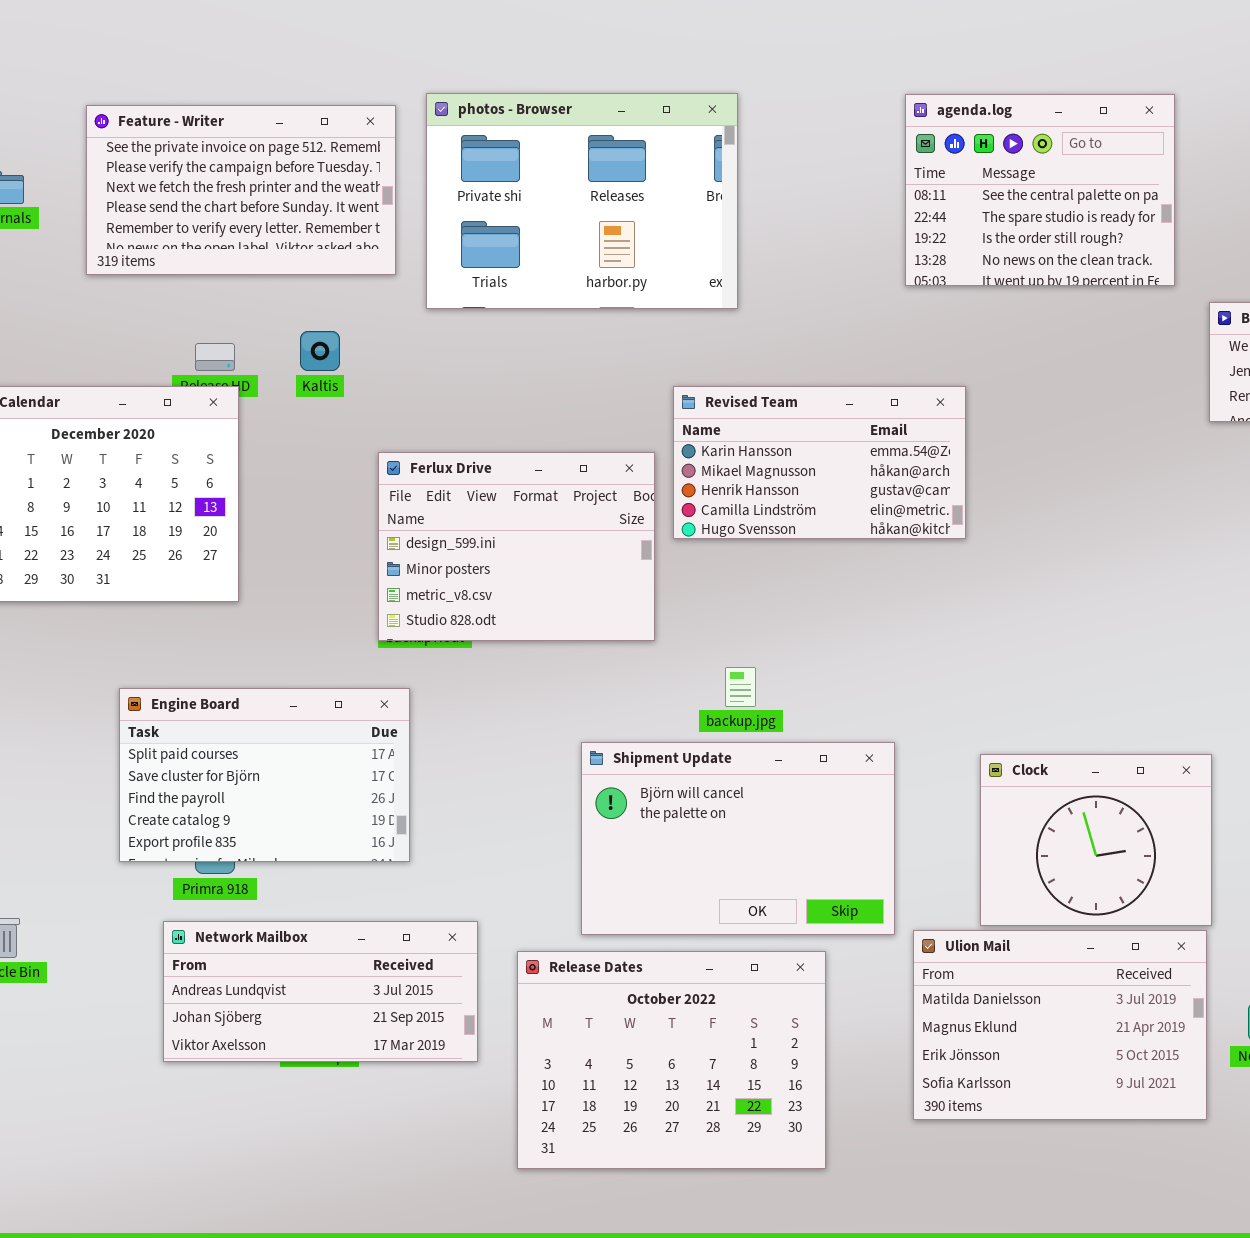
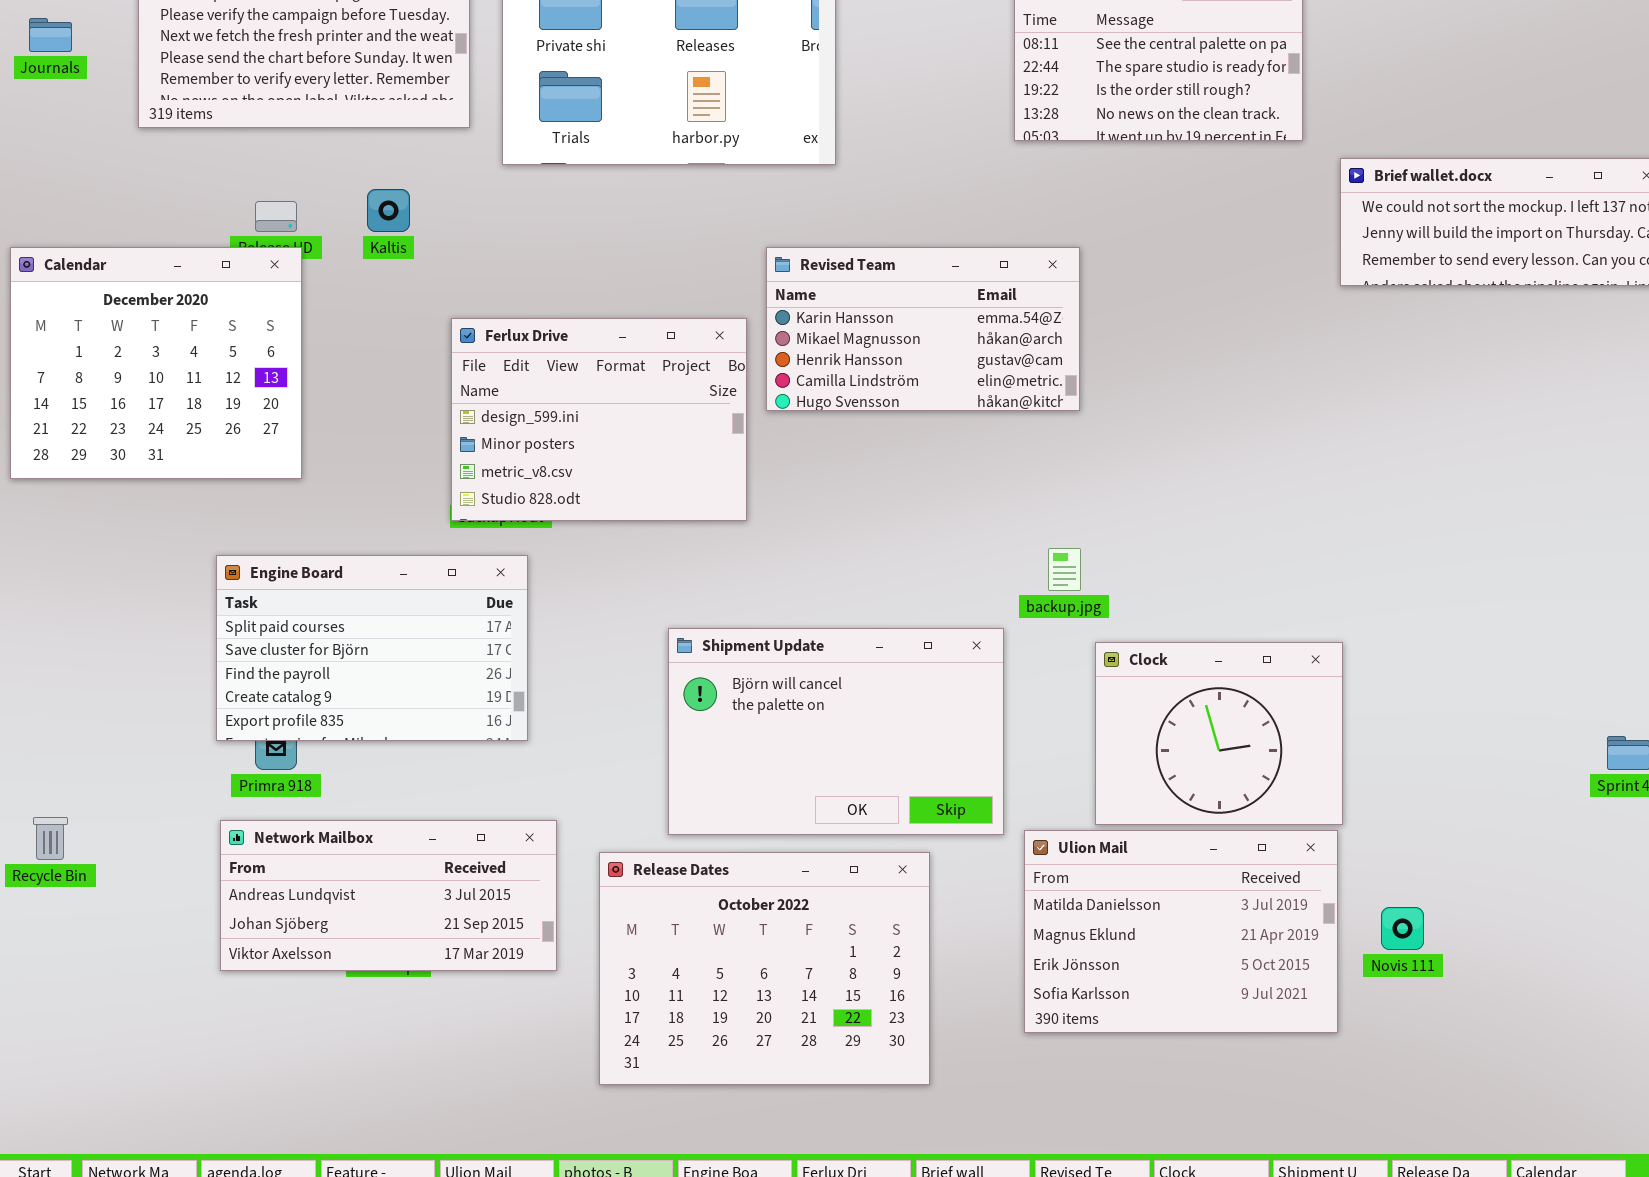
backup.jpg: [725,667,756,707] -> [1048,548,1081,591], moved
Engine Board: [119,688,410,862] -> [216,555,528,741], moved

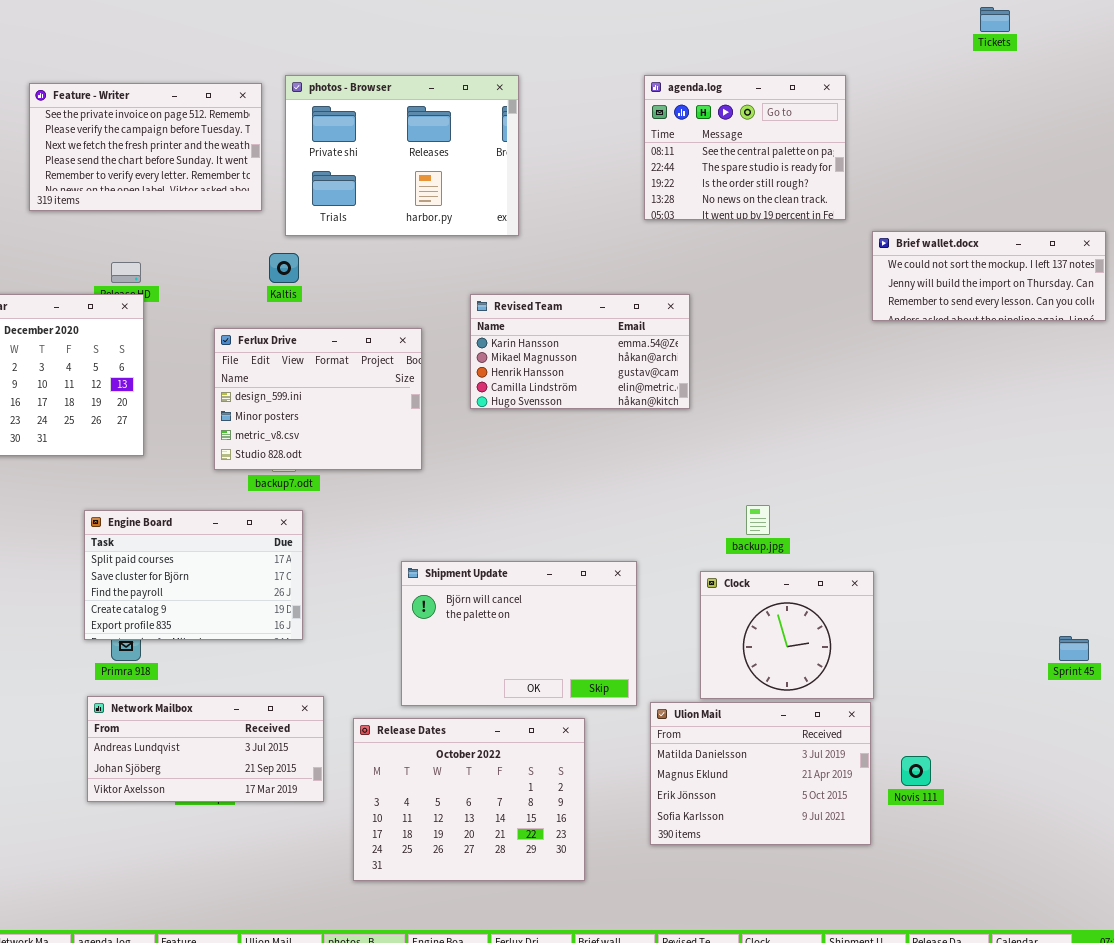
Kaltis: [367,189,410,232] -> [269,253,299,283], moved
Ferlux Drive: [451,318,747,521] -> [214,328,422,470], moved
backup.jpg: [1048,548,1081,591] -> [746,505,770,535], moved

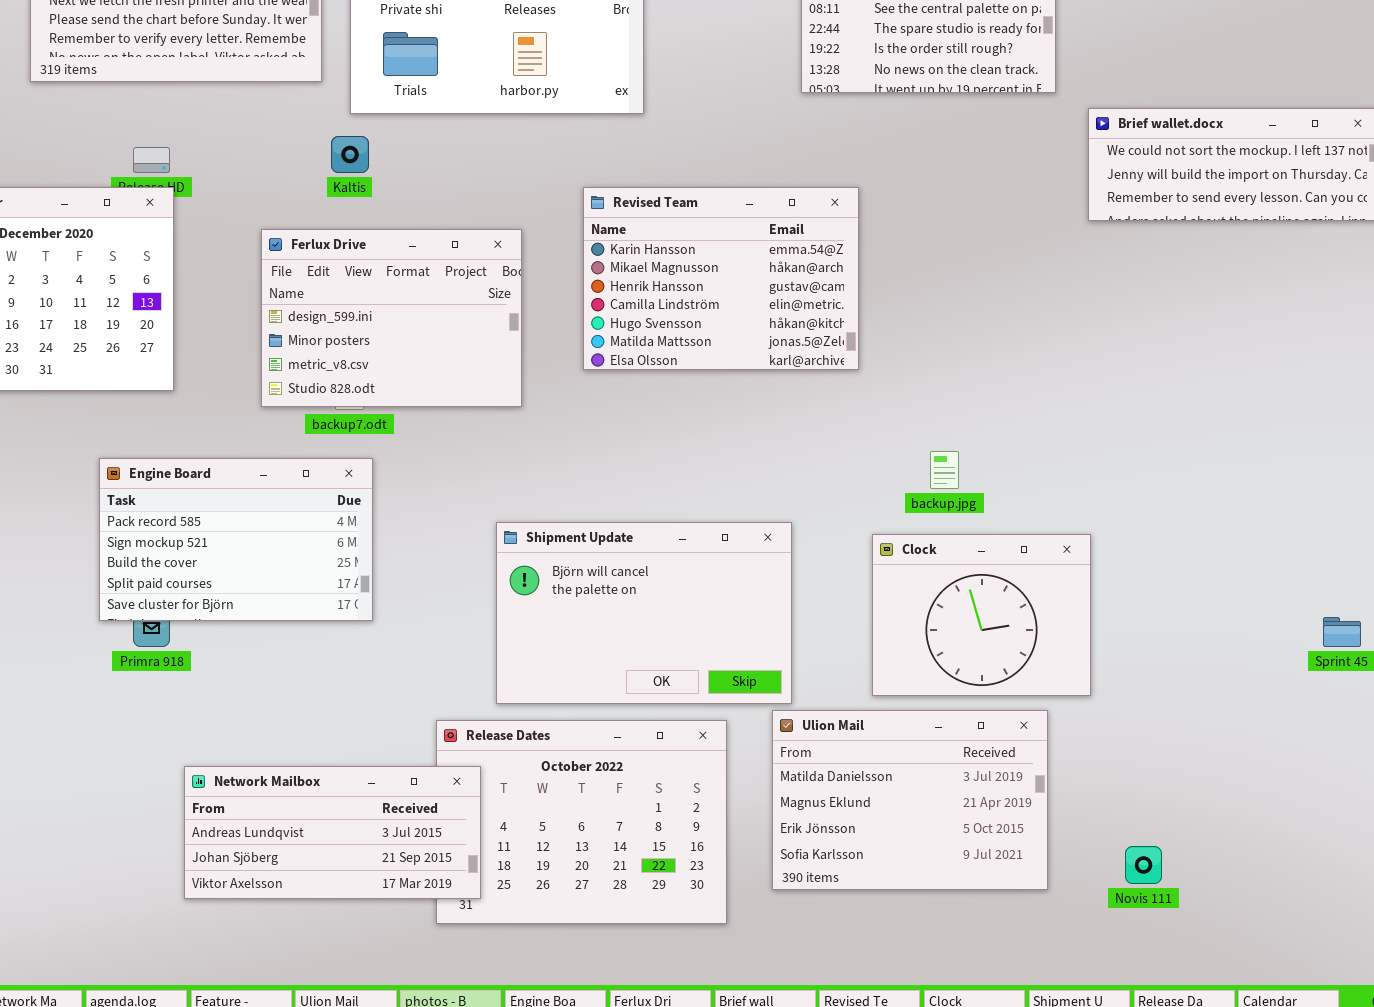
Revised Team: [470,294,690,409] -> [583,187,859,370], resized
Engine Board: [84,510,303,640] -> [99,458,373,621], scrolled up 3 rows
Network Mailbox: [87,696,324,802] -> [184,766,481,899], moved
Ulion Mail: [650,702,871,845] -> [772,710,1048,890], moved
Novis 111: [901,756,931,786] -> [1125,846,1162,884], moved

